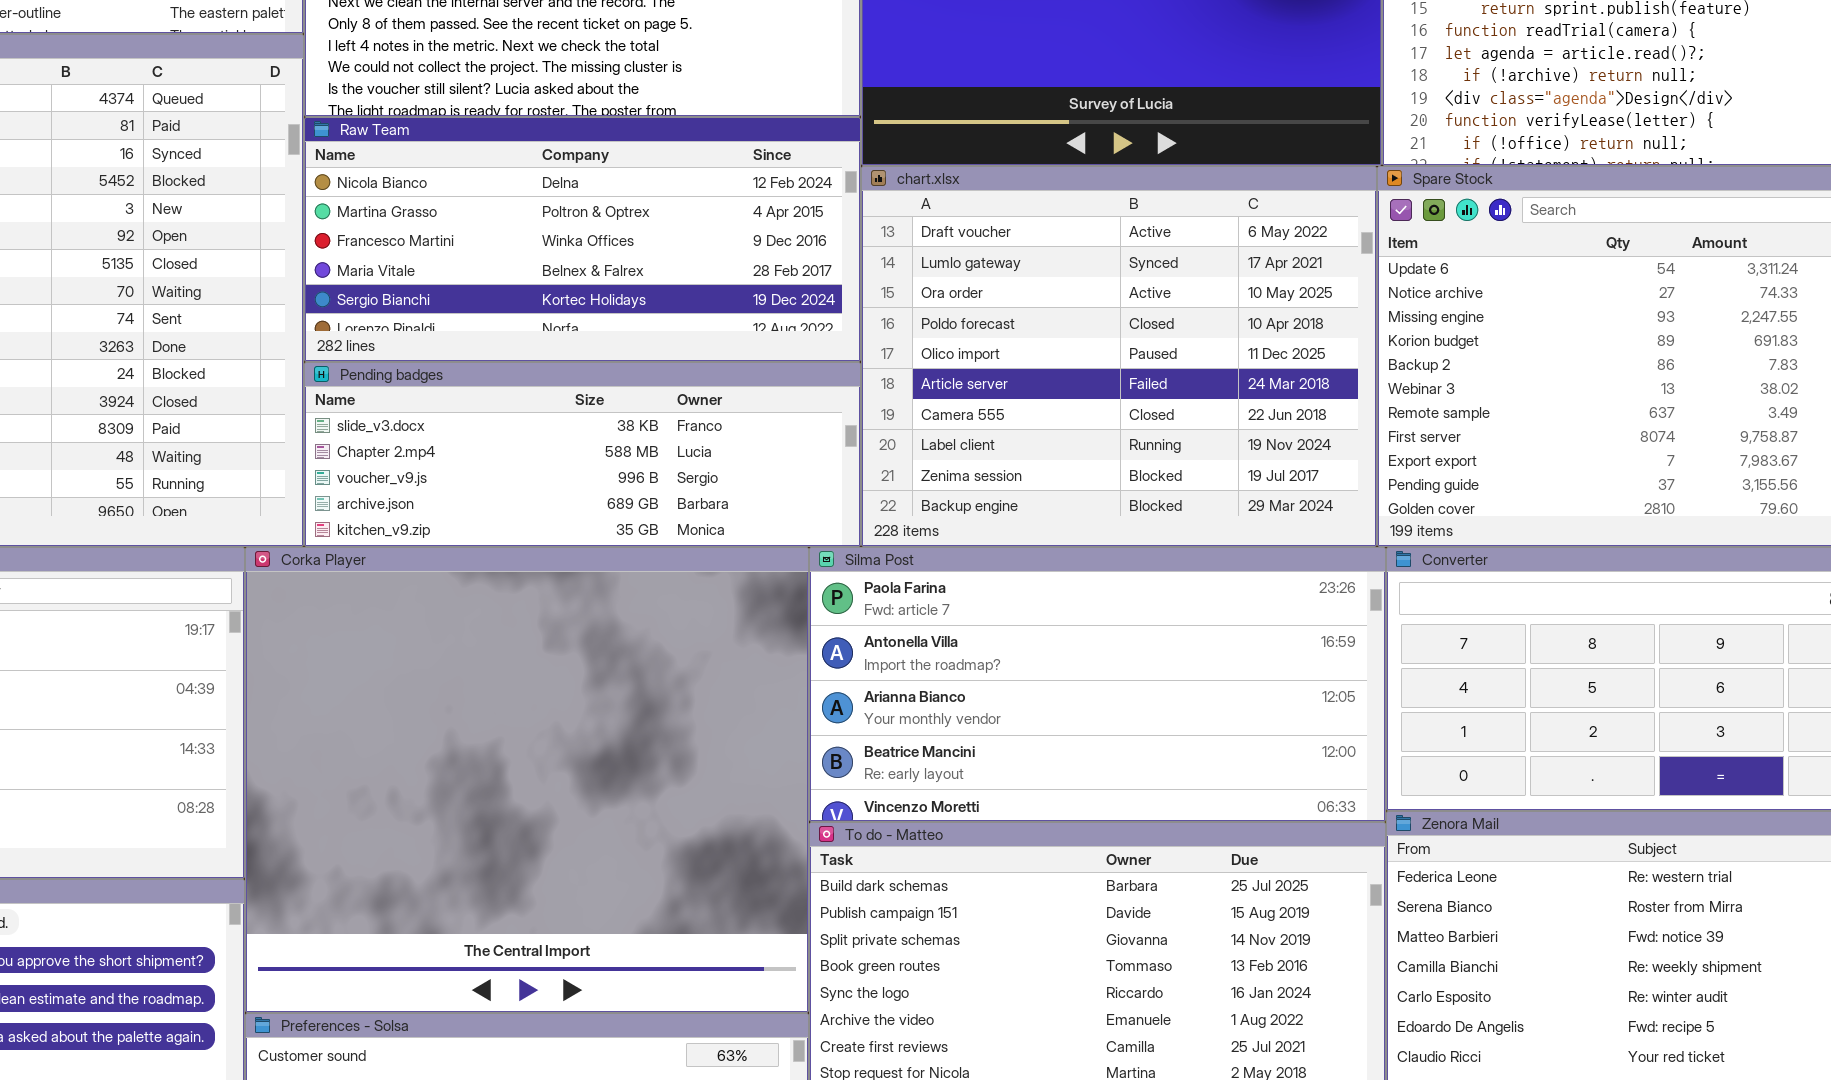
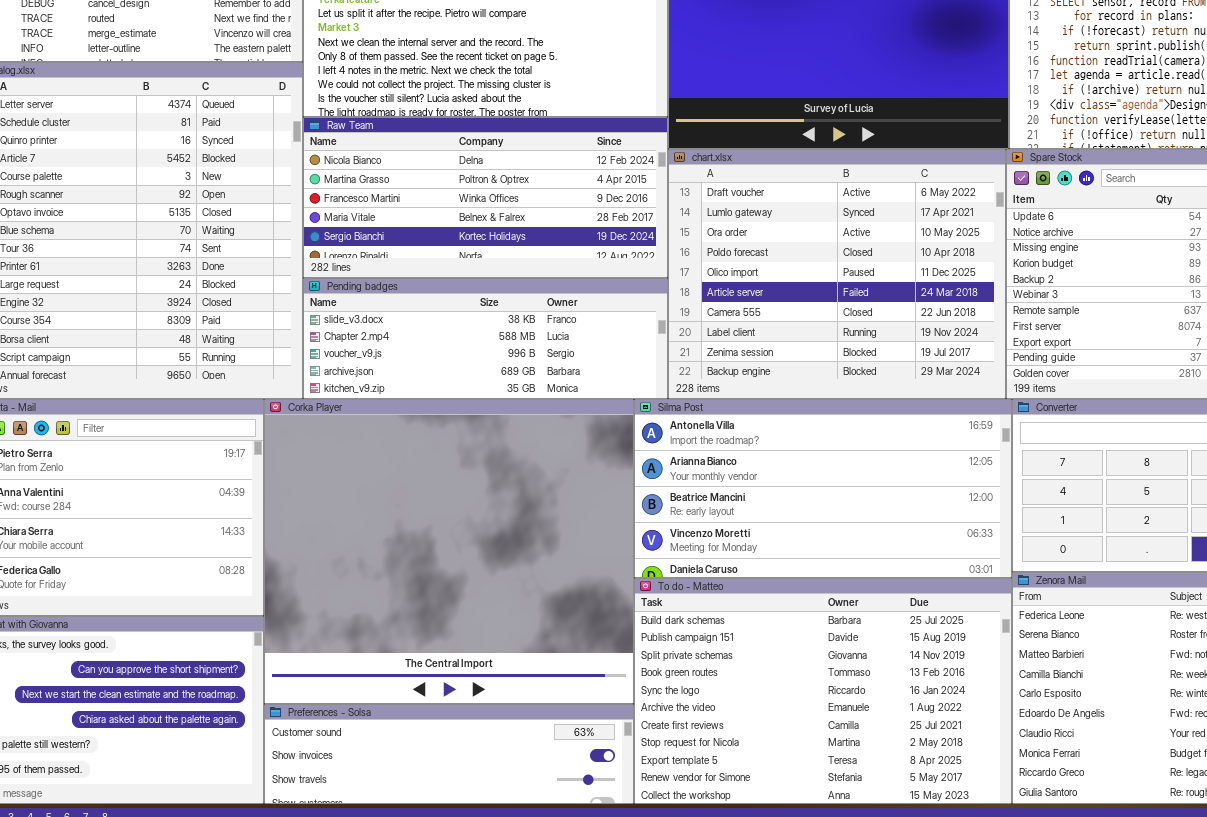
Silma Post: [809,547,1386,822] -> [634,399,1012,578], scrolled down 1 row

